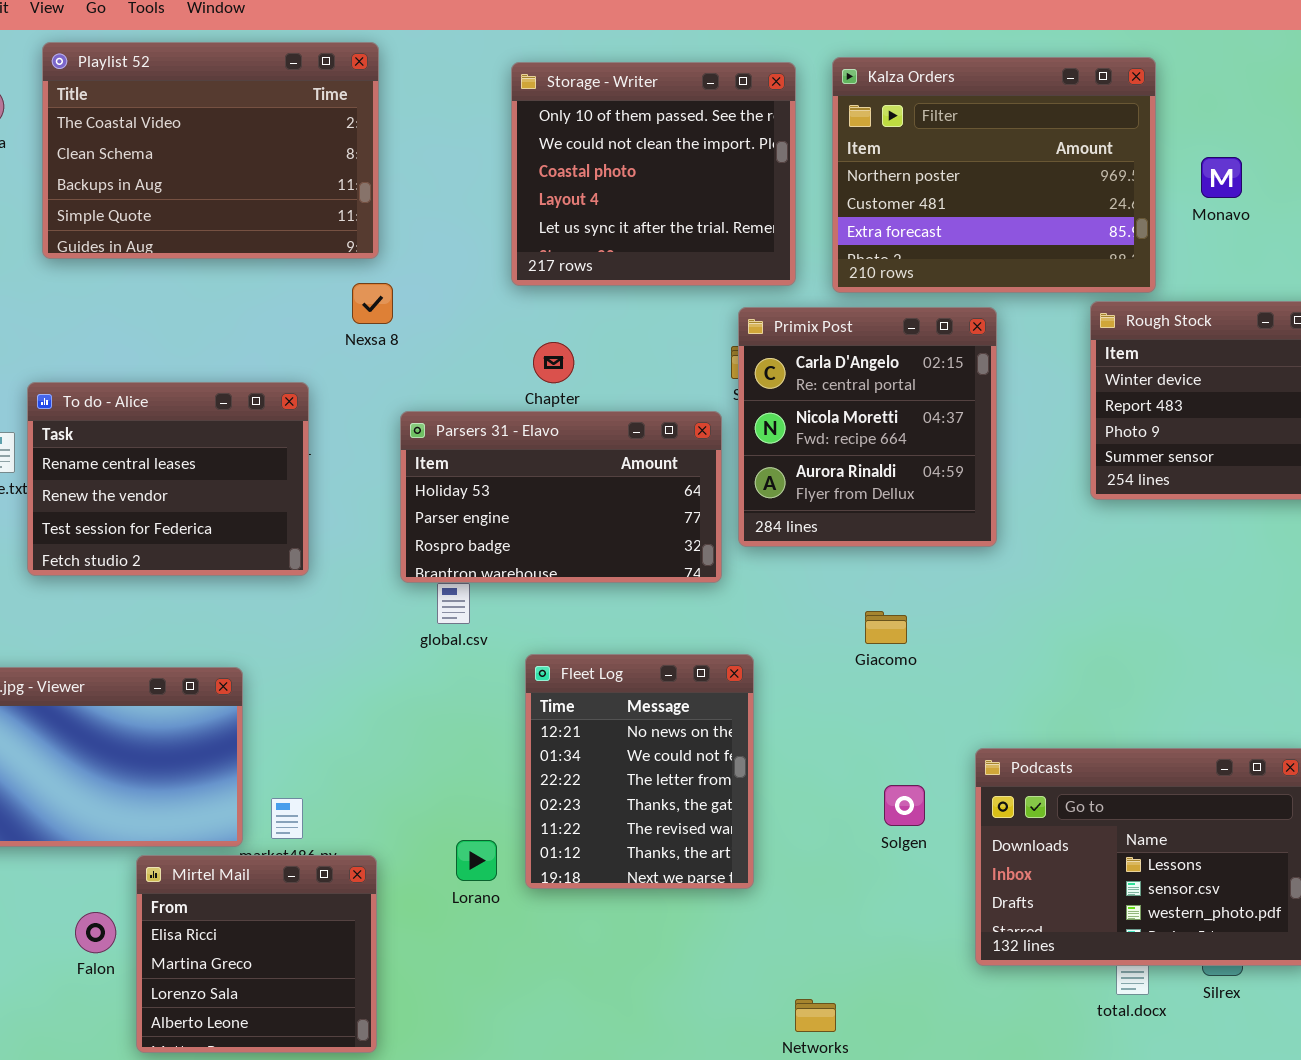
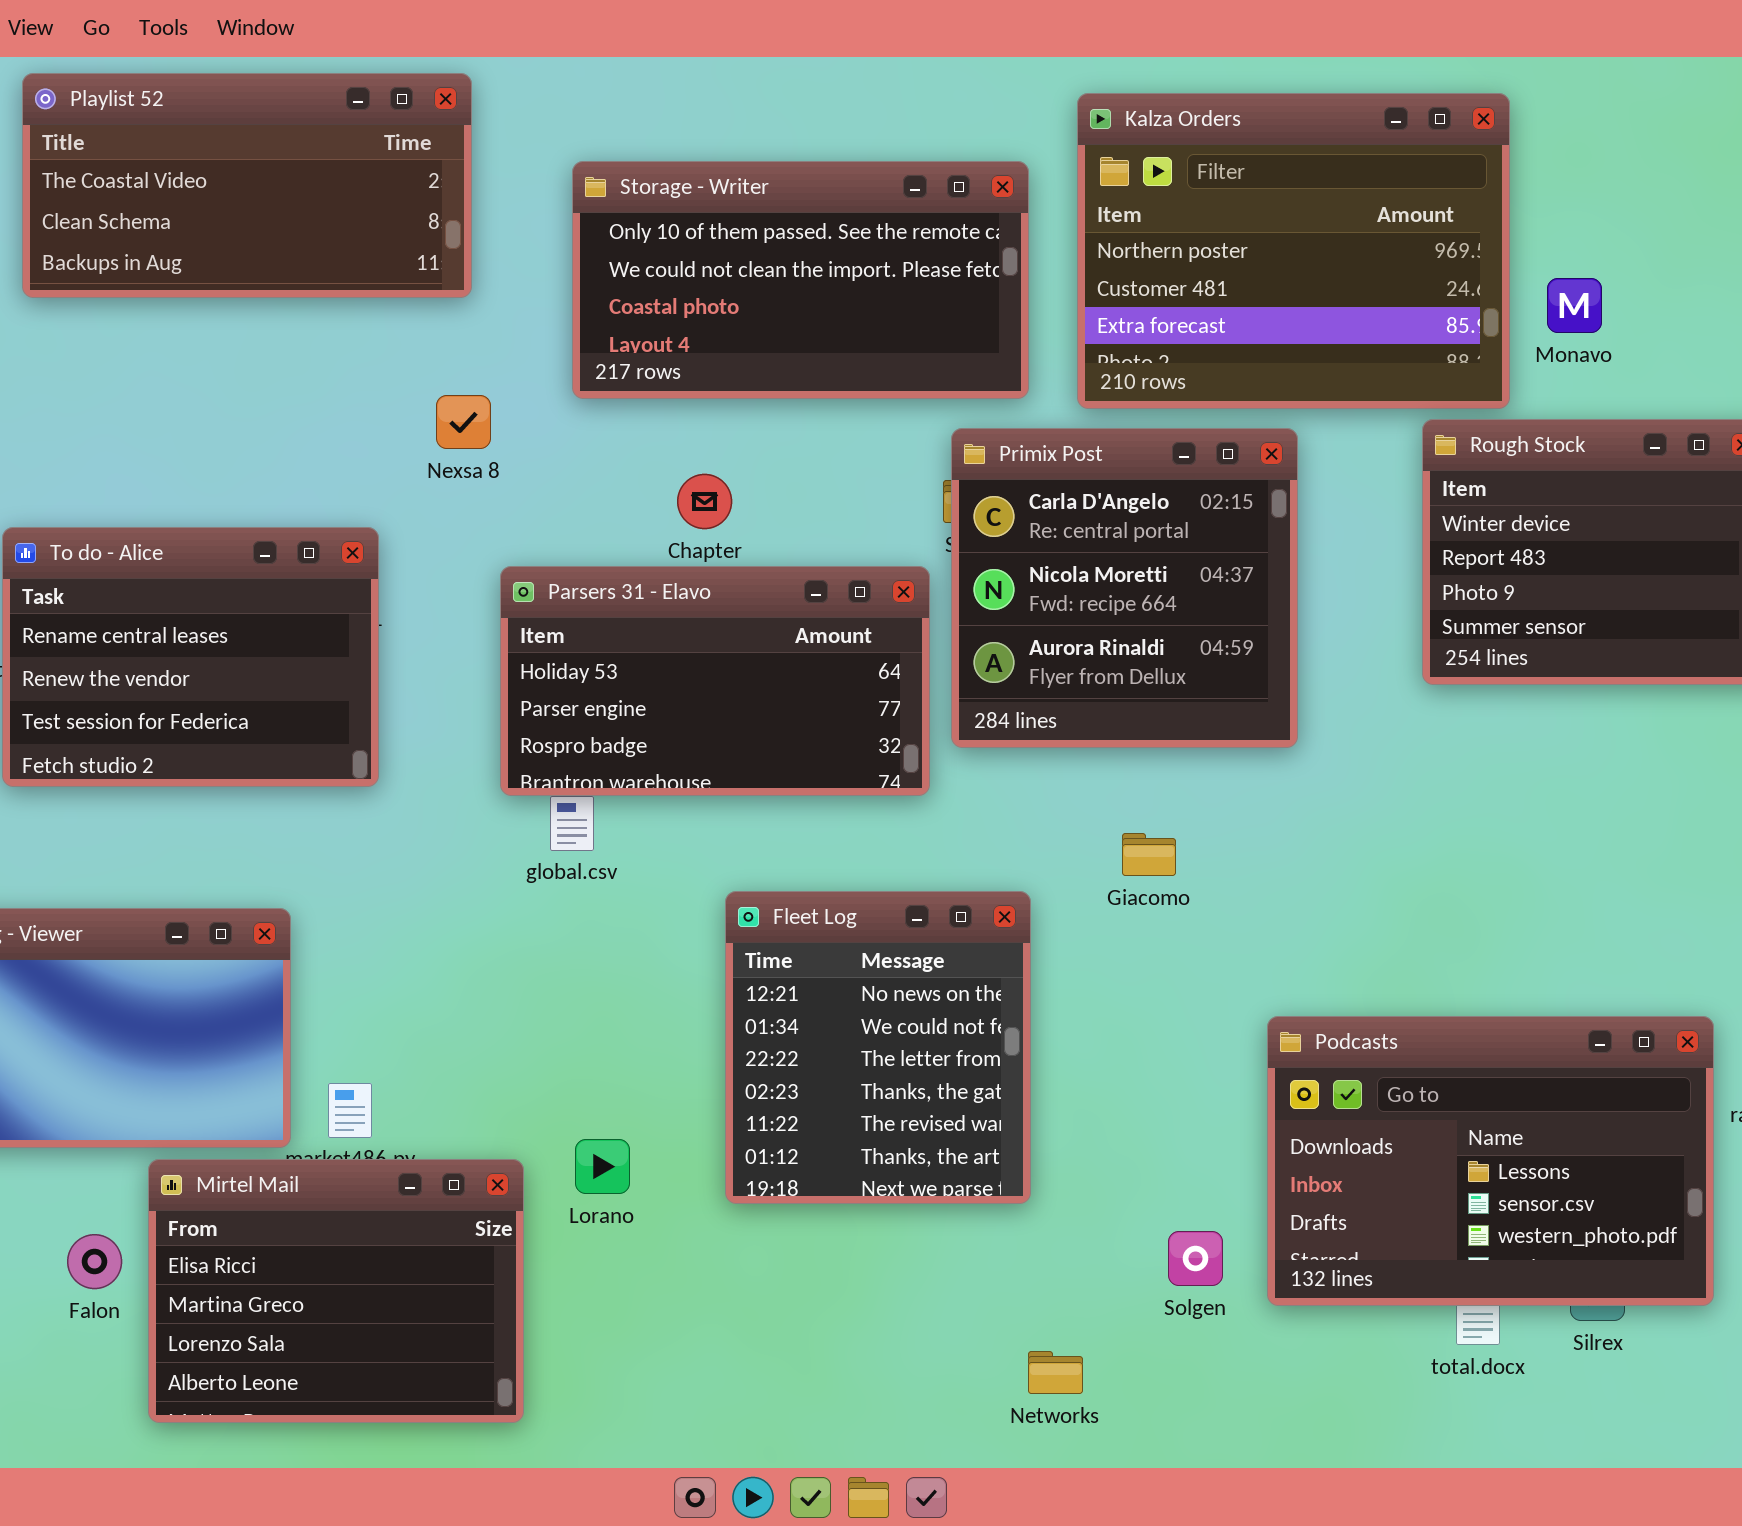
Playlist 52: [42,42,379,259] -> [22,73,472,298], resized
Storage - Writer: [511,62,796,286] -> [572,161,1029,399], resized
Monavo: [1201,157,1242,198] -> [1547,278,1602,333], moved
Fleet Log: [525,654,754,889] -> [725,891,1031,1204], moved
Solgen: [884,785,925,826] -> [1168,1231,1223,1286], moved
Mirtel Mail: [136,855,377,1053] -> [148,1159,524,1423], resized

